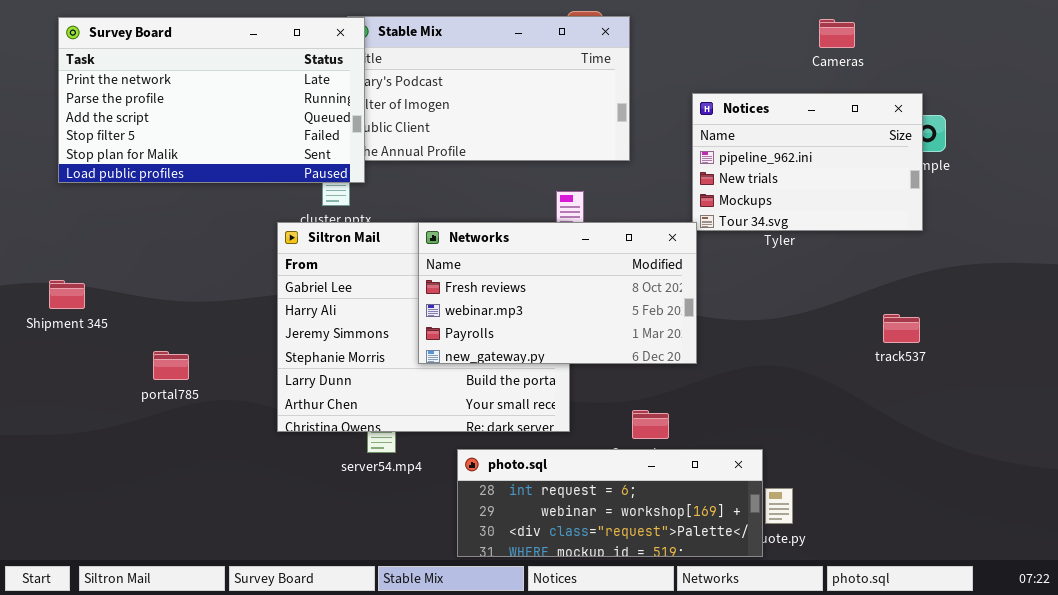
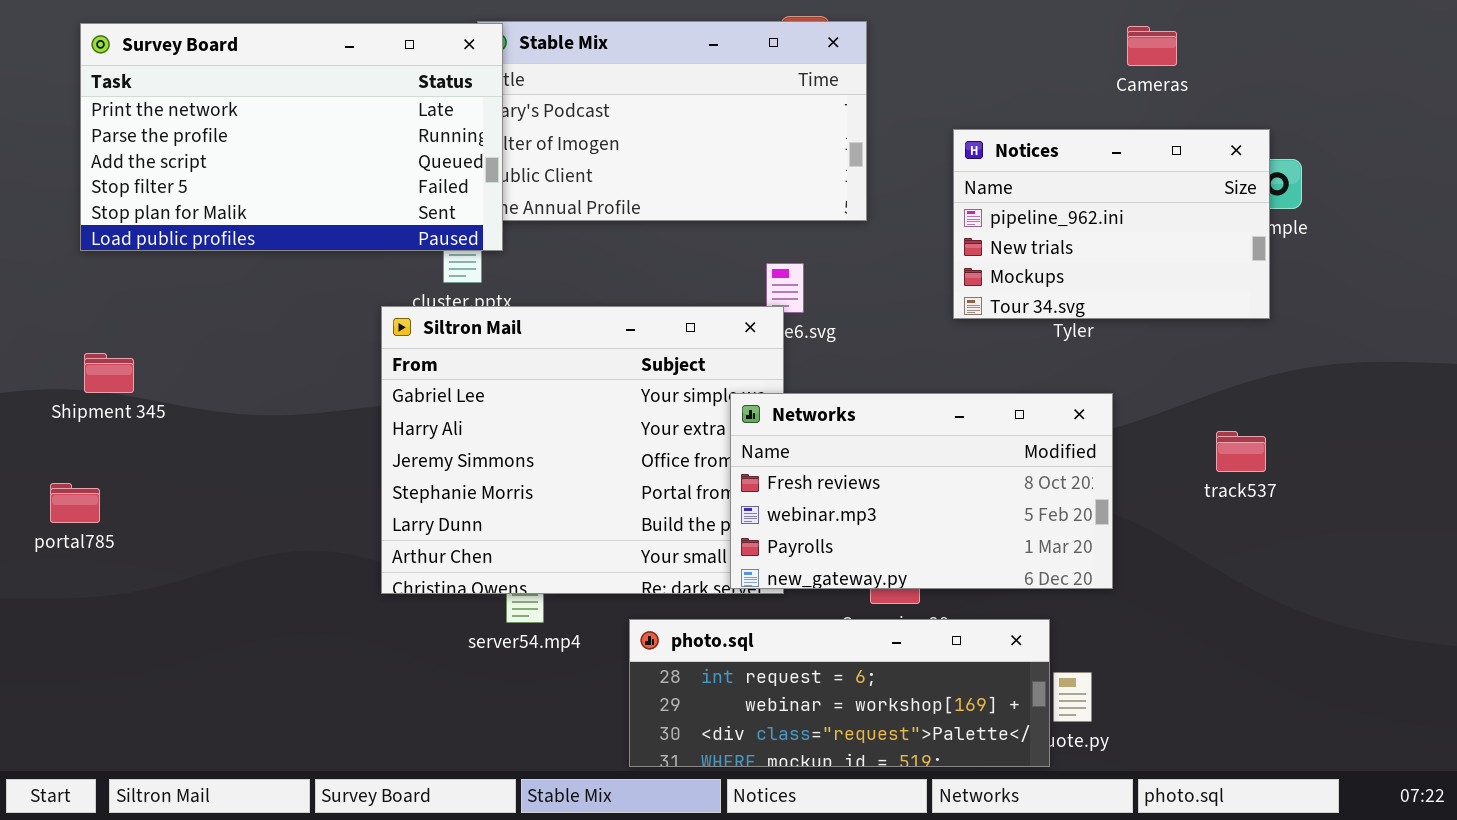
Networks: [418,222,697,364] -> [730,393,1113,589], moved
Shipment 345: [49,280,85,309] -> [84,353,134,393], moved
portal785: [153,351,189,380] -> [50,483,100,523], moved

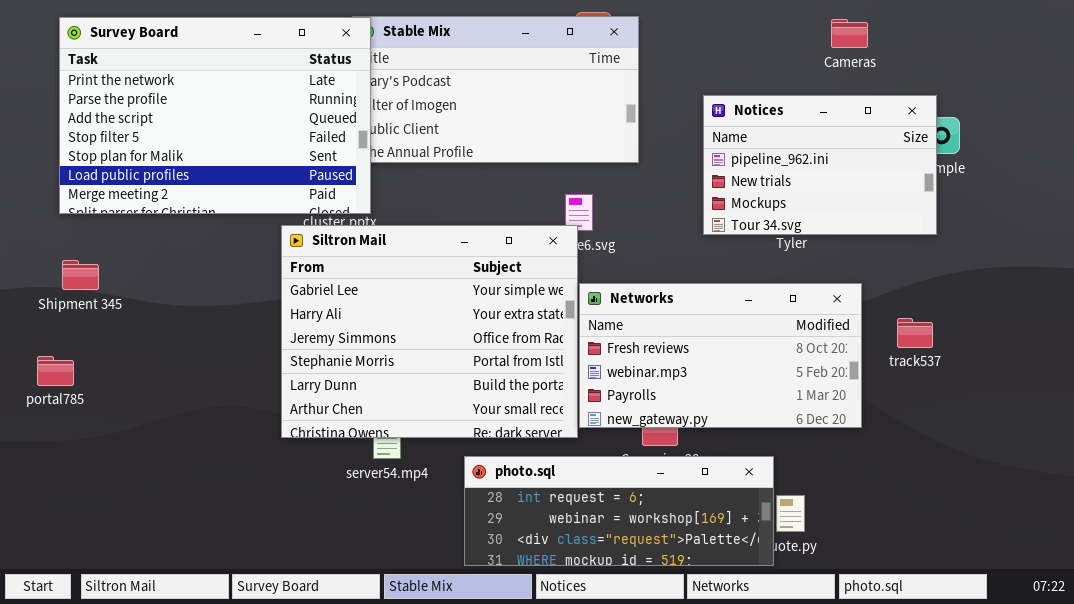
Survey Board: [80,23,503,251] -> [59,17,371,214], resized
Networks: [730,393,1113,589] -> [579,283,862,428], moved

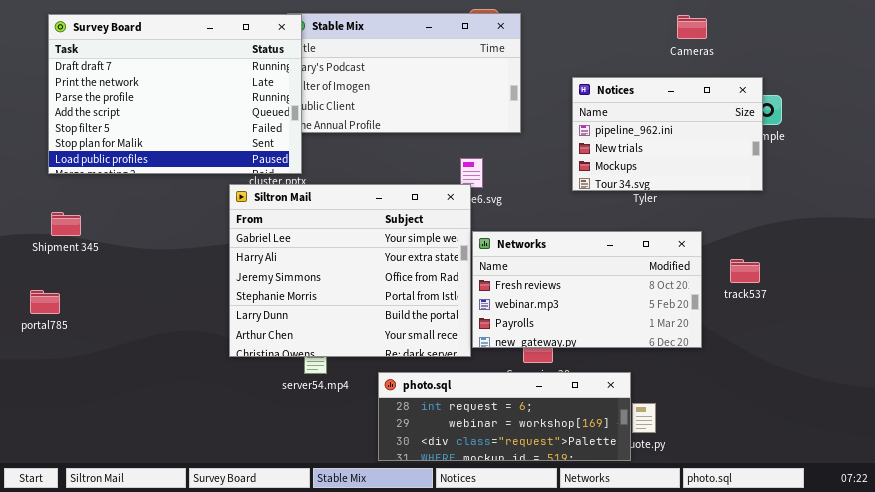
Survey Board: [59,17,371,214] -> [48,14,302,174], scrolled up 1 row

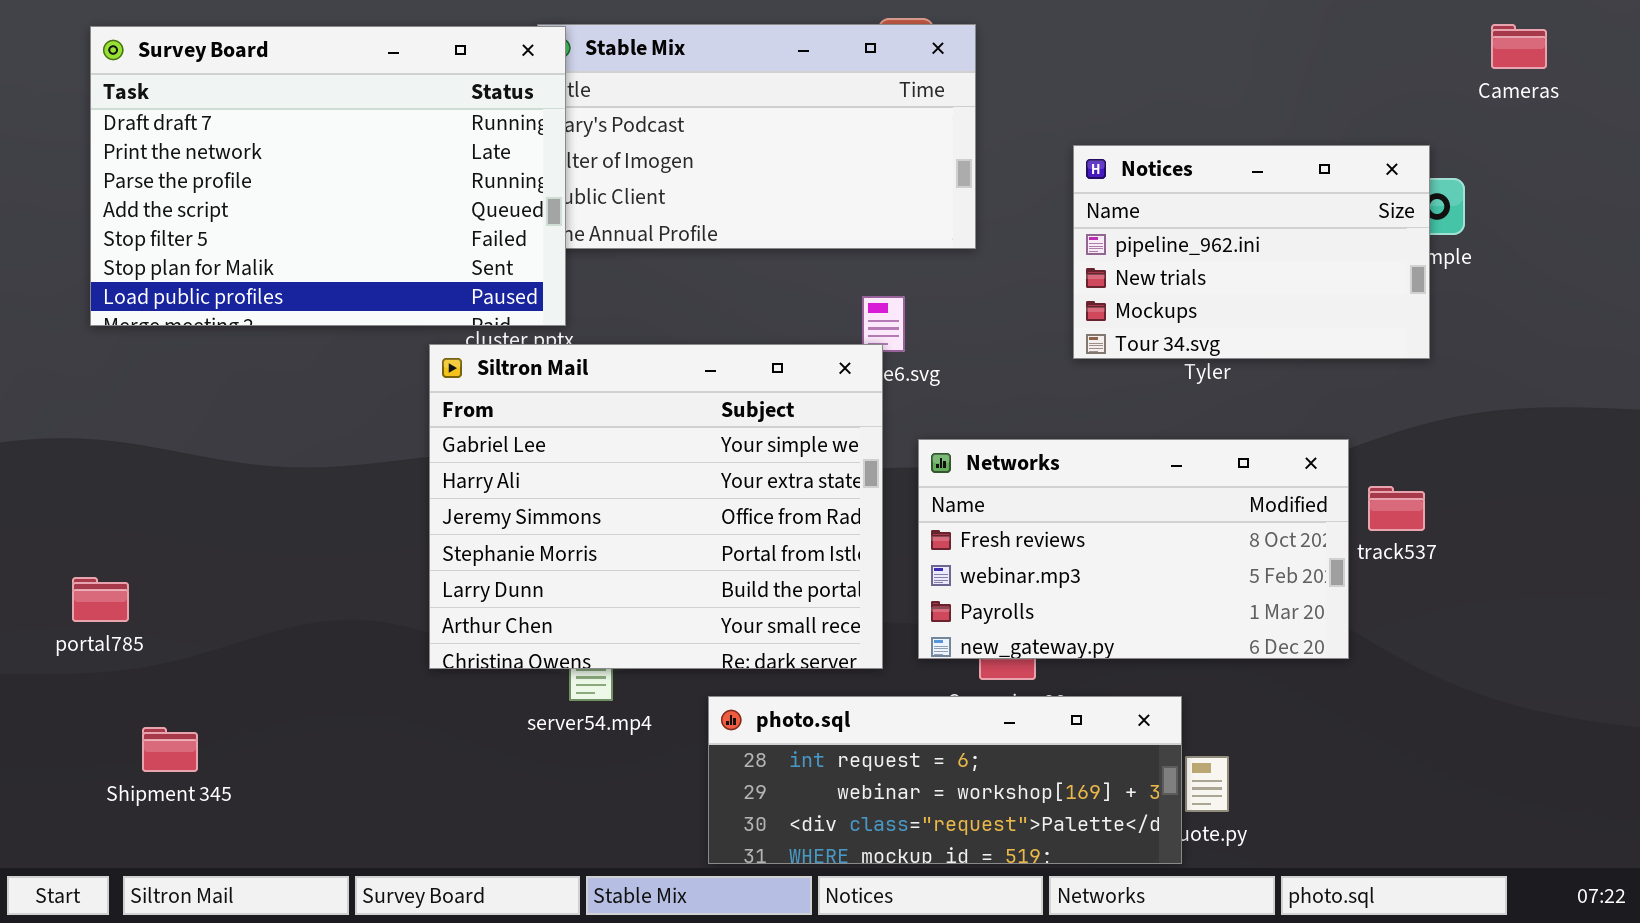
Cameras: [677,15,707,39] -> [1491,24,1547,69], moved
Shipment 345: [51,212,81,236] -> [142,727,198,772], moved
Networks: [472,231,702,348] -> [918,439,1349,659], moved
portal785: [30,290,60,314] -> [72,577,129,622], moved

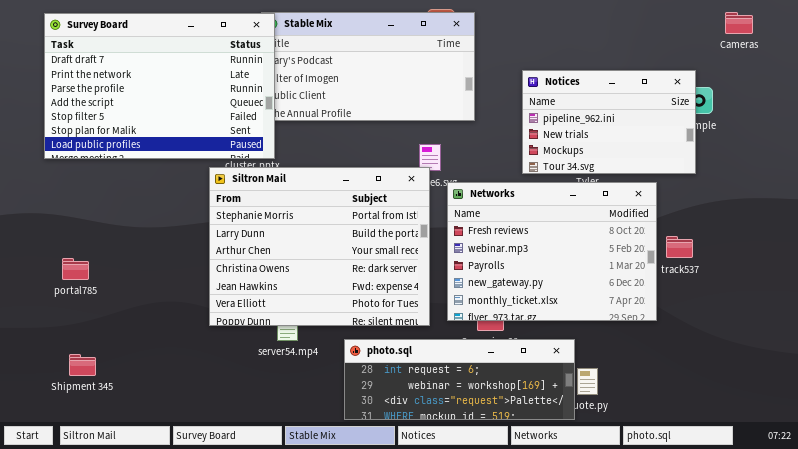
Siltron Mail: [429,344,883,669] -> [209,167,430,326], scrolled down 3 rows
Networks: [918,439,1349,659] -> [447,182,657,321], resized
portal785: [72,577,129,622] -> [62,258,89,280], moved

